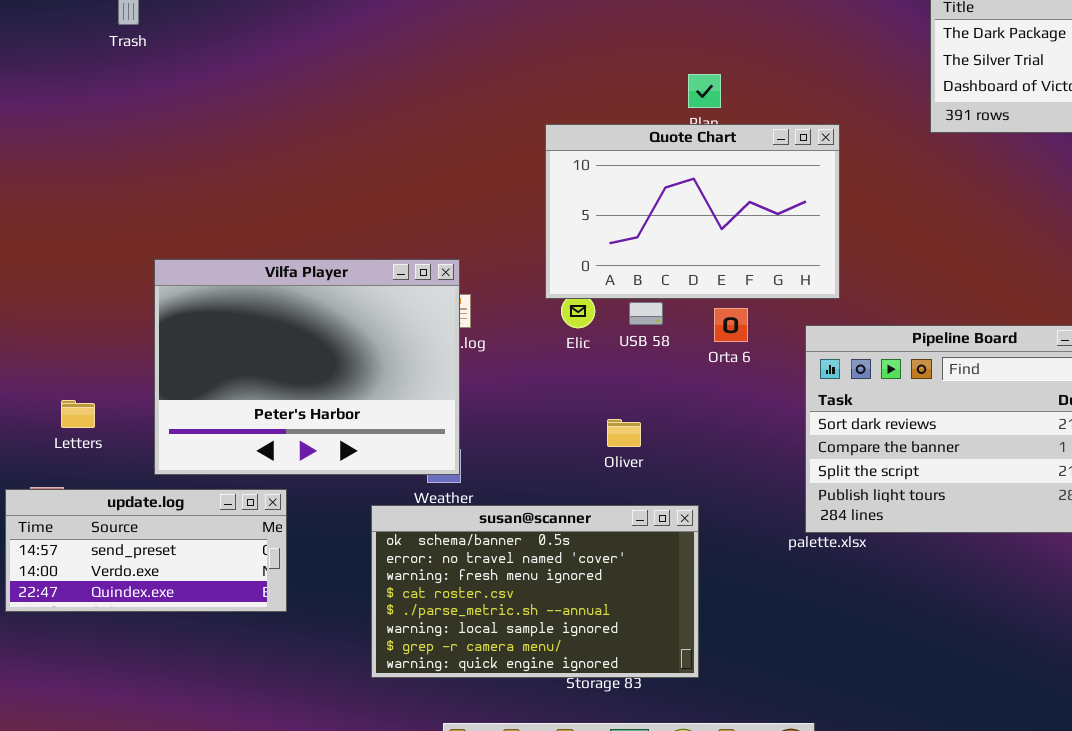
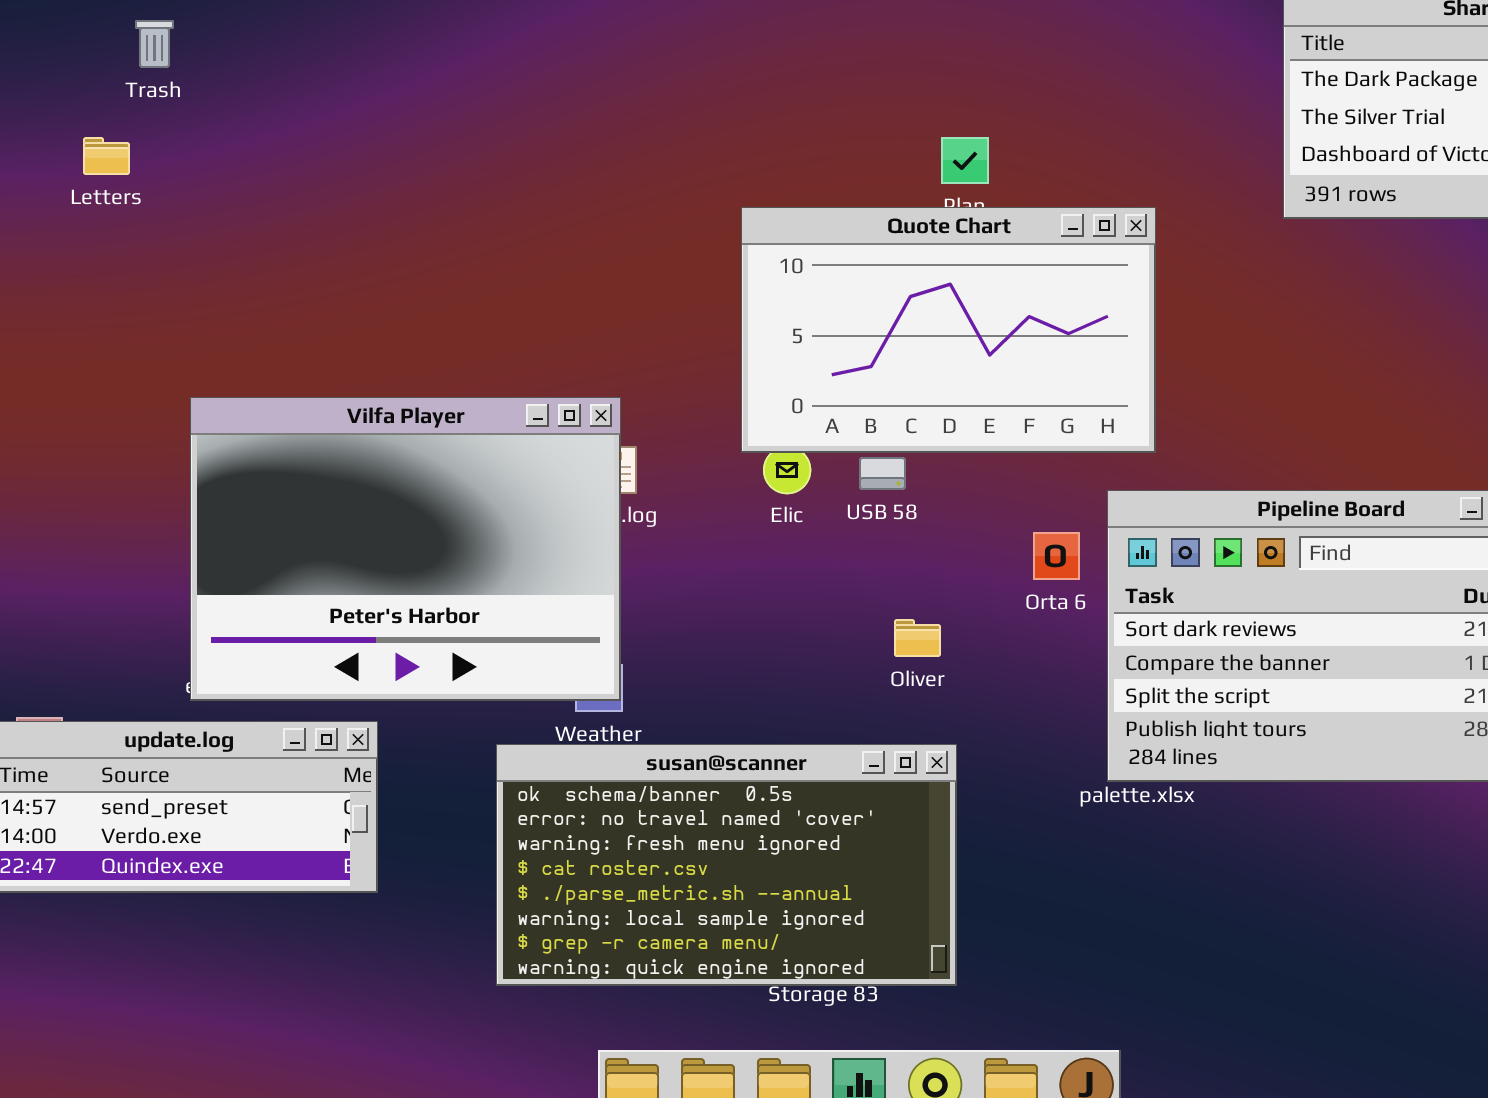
Orta 6: [714,308,748,342] -> [1033,532,1080,580], moved
Letters: [61,400,95,428] -> [83,137,130,175], moved
Oliver: [607,419,641,447] -> [894,619,941,657], moved

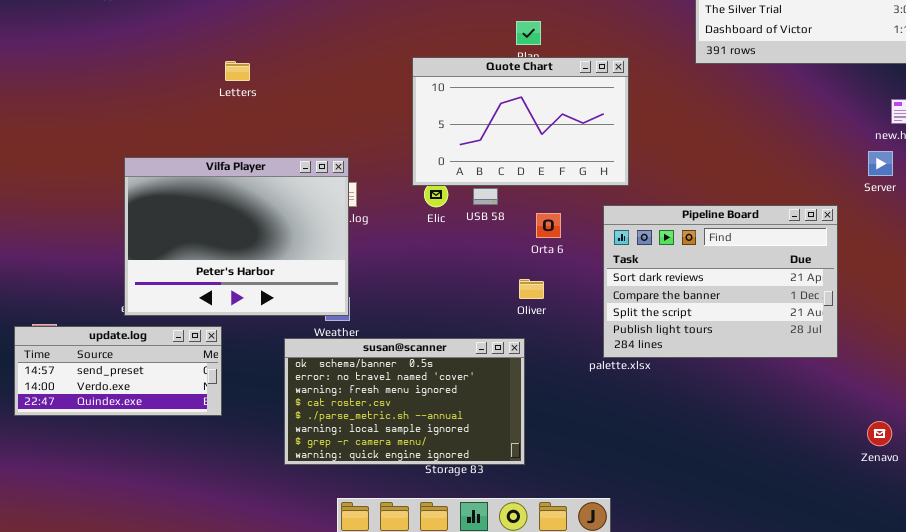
Letters: [83,137,130,175] -> [225,61,250,81], moved
Orta 6: [1033,532,1080,580] -> [536,213,561,238], moved
Oliver: [894,619,941,657] -> [519,279,544,299], moved

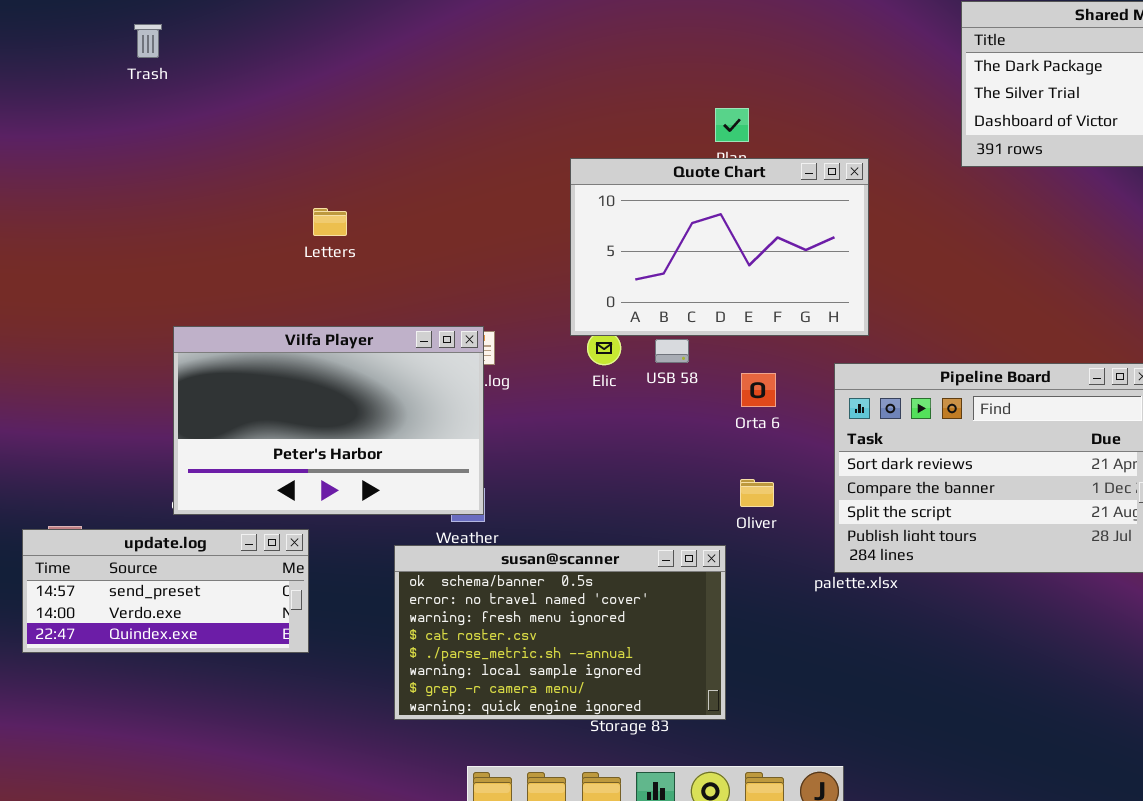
Letters: [225,61,250,81] -> [313,208,347,236], moved
Vilfa Player: [124,157,349,316] -> [173,326,484,515], resized
Oliver: [519,279,544,299] -> [740,479,774,507], moved

